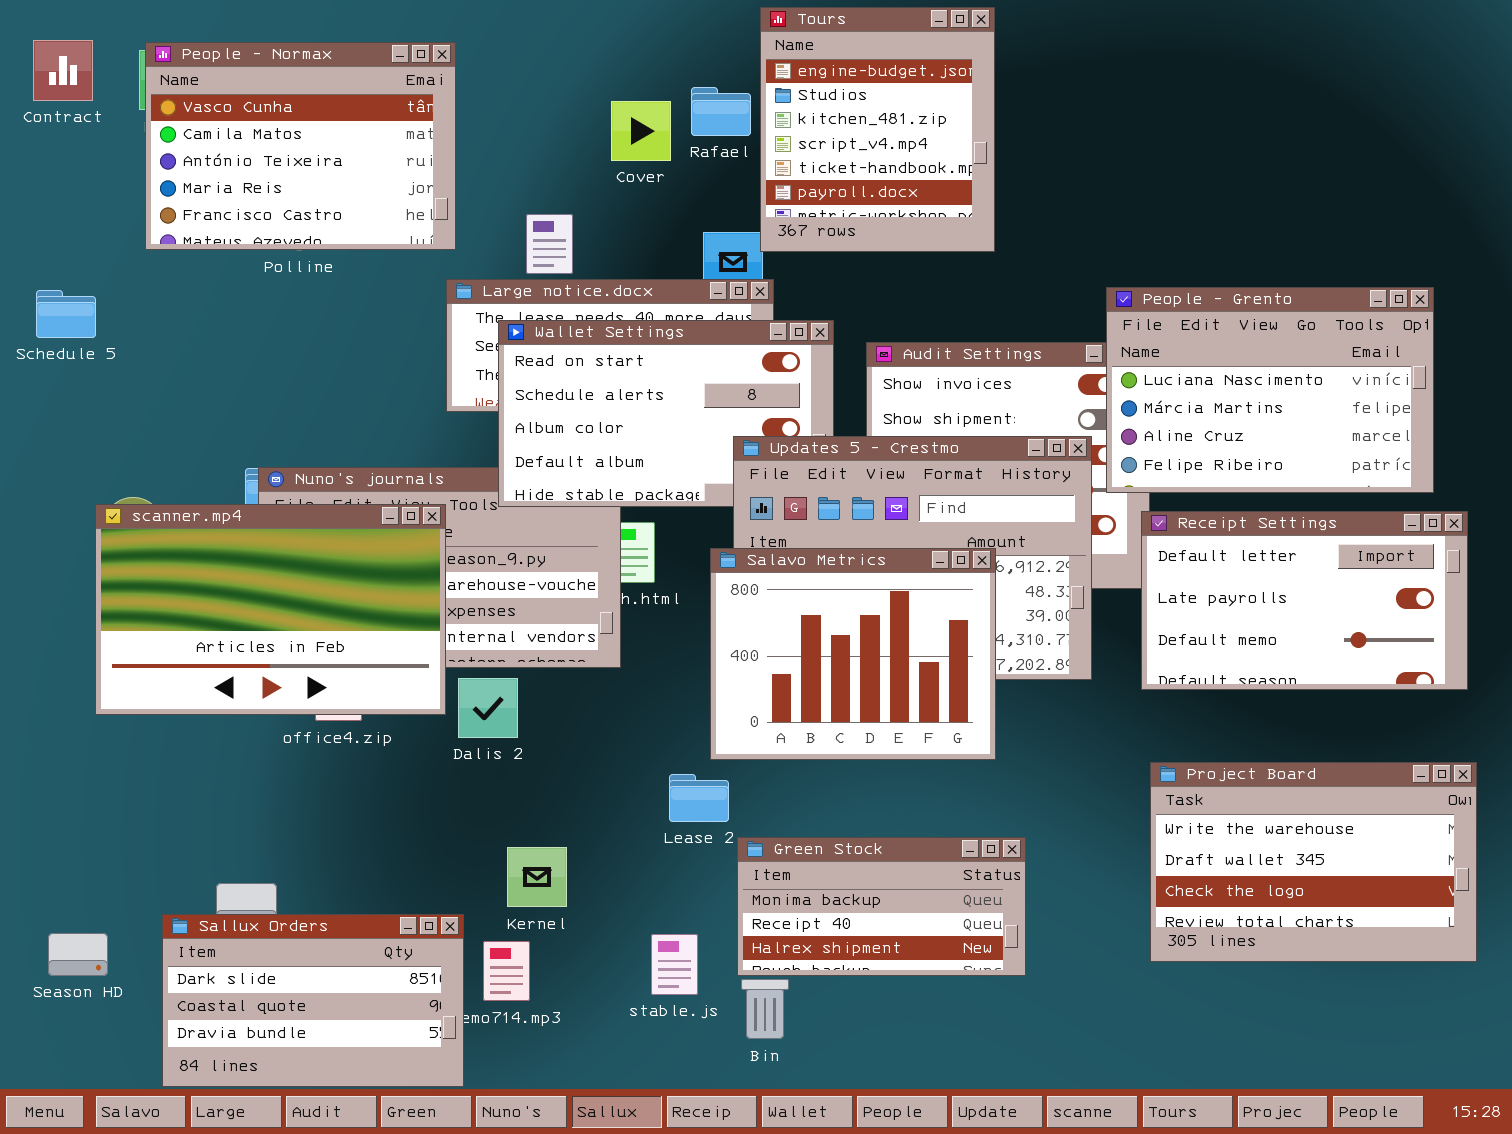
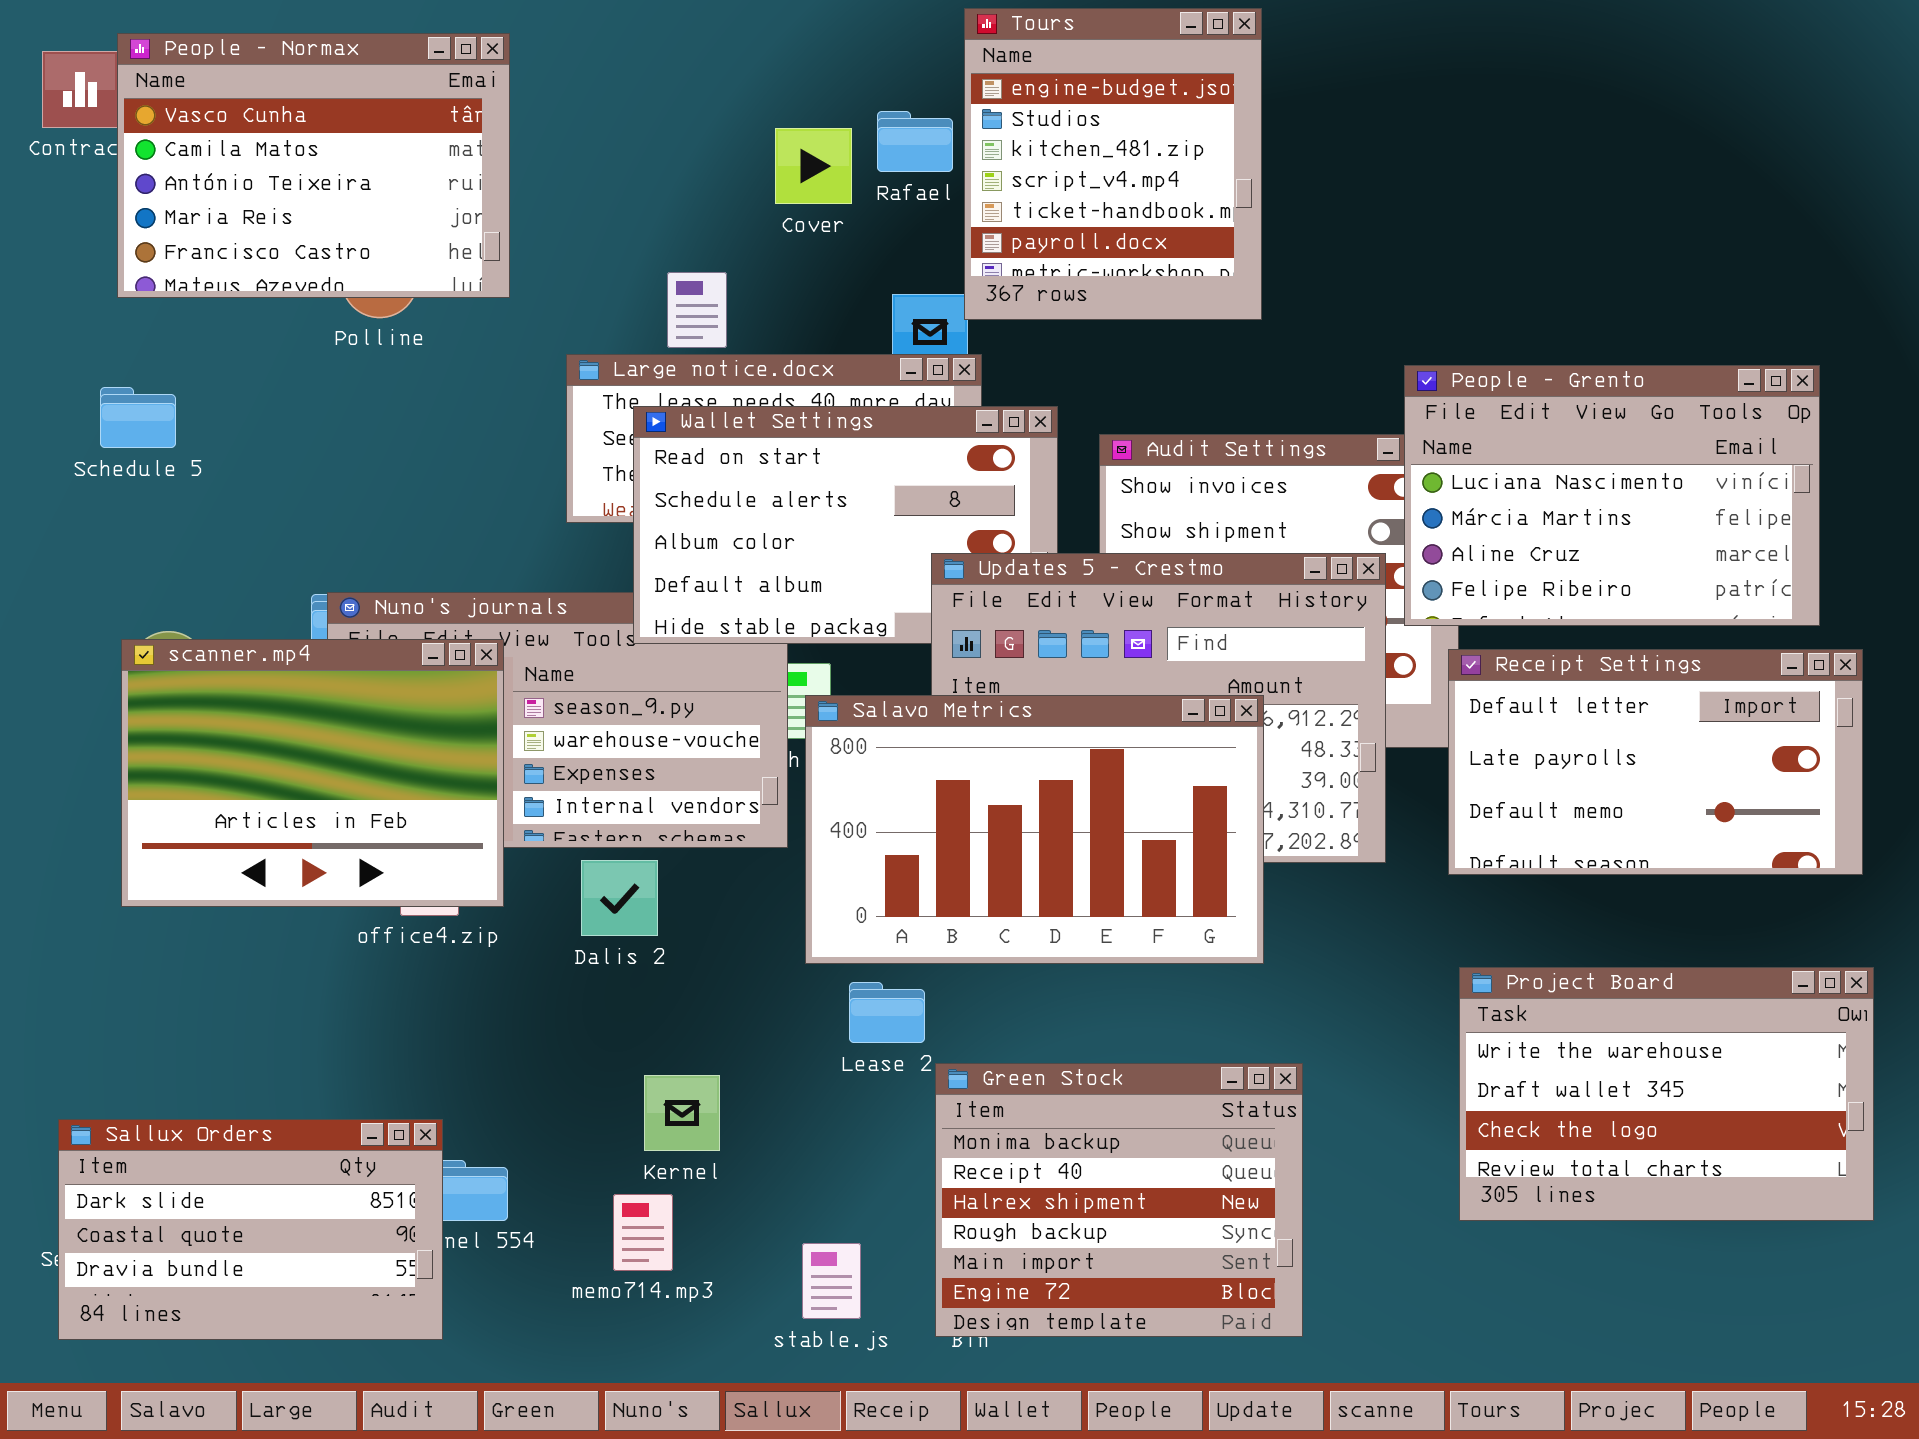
People - Normax: [145,42,456,250] -> [117,33,510,298], moved
Schedule 5: [36,290,96,338] -> [100,387,176,448], moved
scanner.mp4: [95,504,446,715] -> [121,639,504,907], resized
Salavo Metrics: [710,548,996,760] -> [805,695,1264,964], resized
Green Stock: [737,837,1026,976] -> [935,1063,1303,1337], resized
Sallux Orders: [162,914,464,1087] -> [58,1119,443,1340], moved
stable.js: [651,934,698,995] -> [802,1243,861,1319], moved

